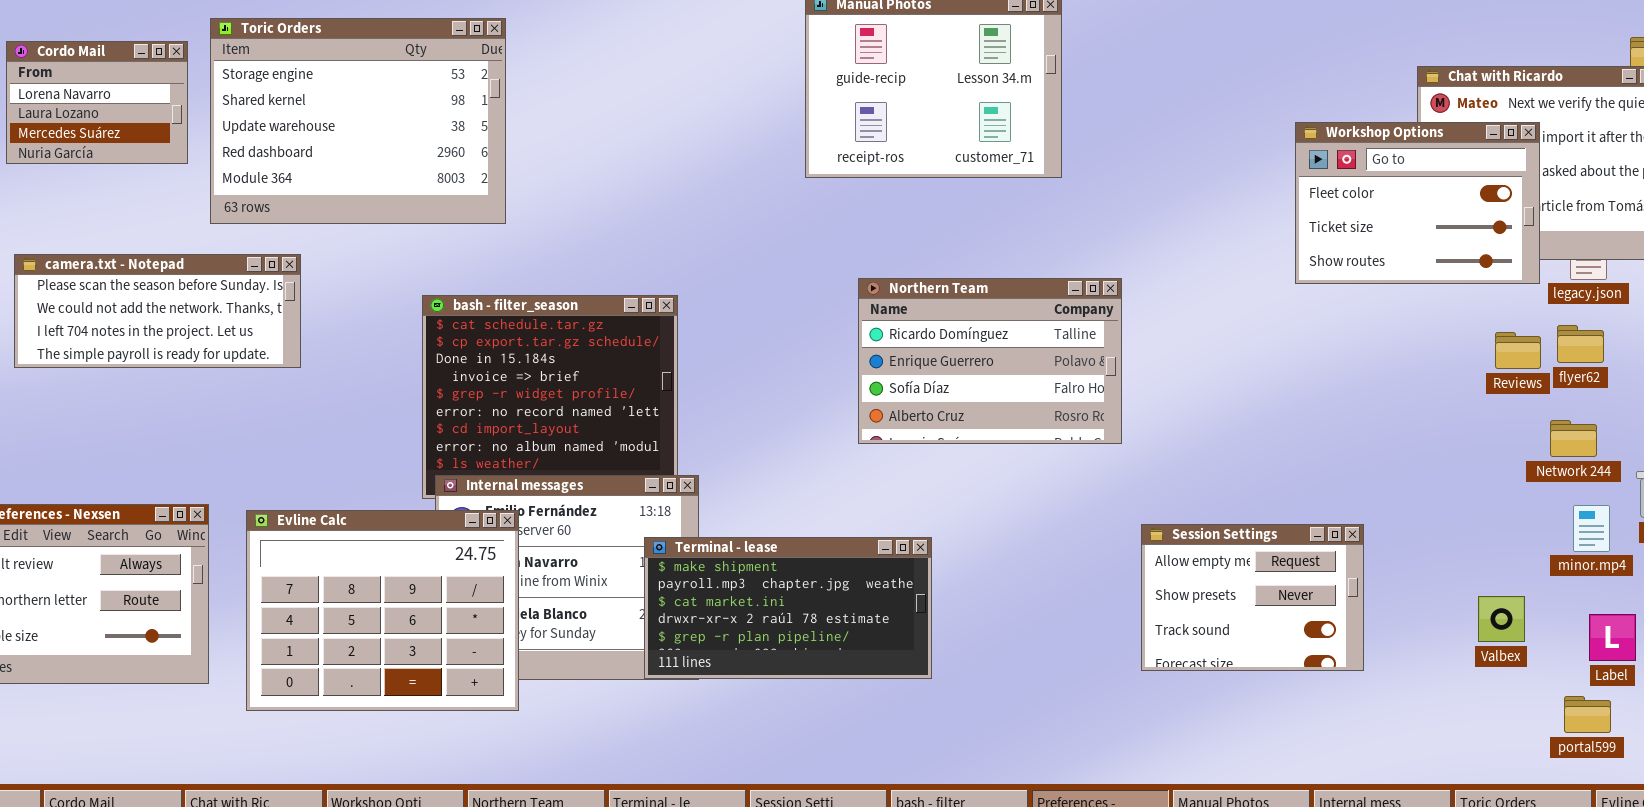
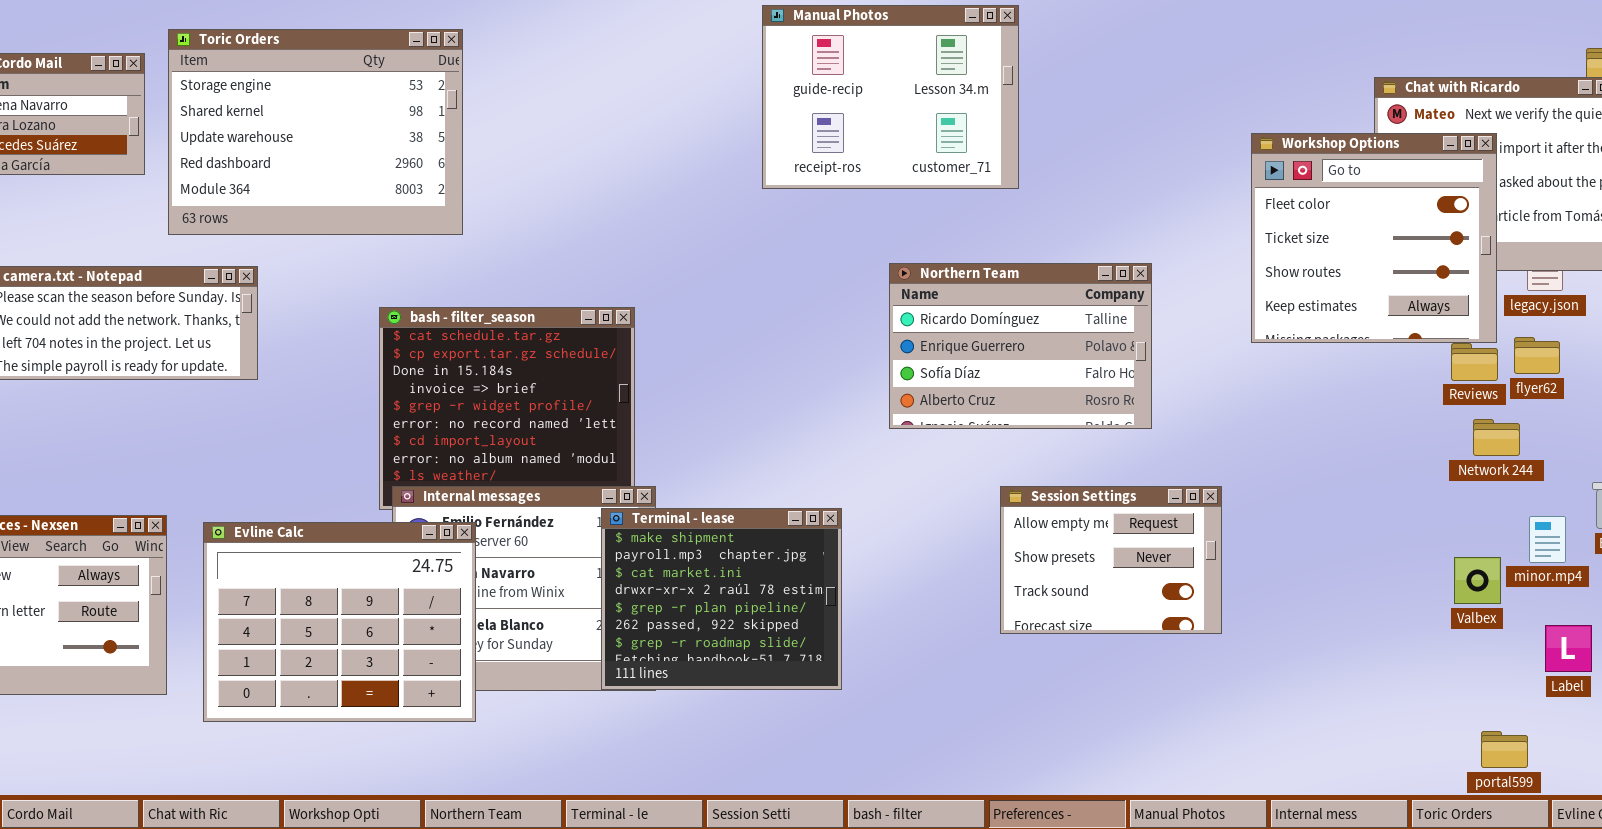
Workshop Options: [1295,122,1540,284] -> [1251,133,1497,343], resized
Northern Team: [858,278,1122,444] -> [889,263,1152,429], moved
Network 244: [1550,420,1597,457] -> [1473,419,1520,456], moved
Session Settings: [1141,524,1364,671] -> [1000,486,1222,634], moved
Terminal - lease: [644,537,932,679] -> [601,508,842,690], resized
Valbex: [1478,596,1525,642] -> [1454,557,1501,604], moved
portal599: [1564,696,1611,733] -> [1481,731,1528,768], moved

